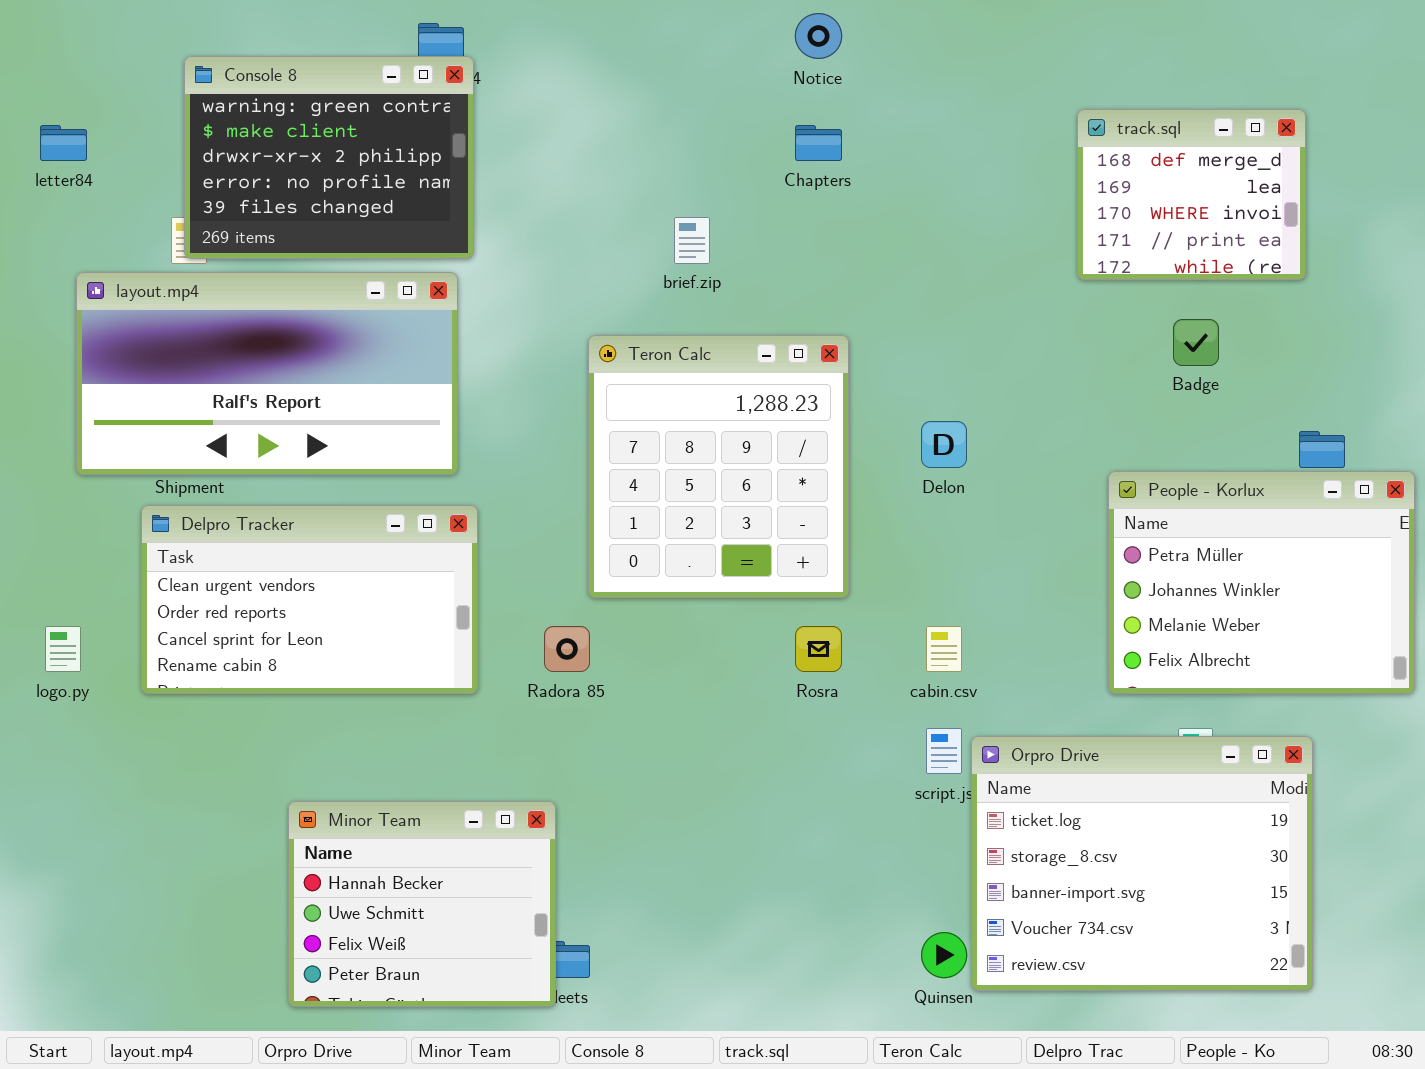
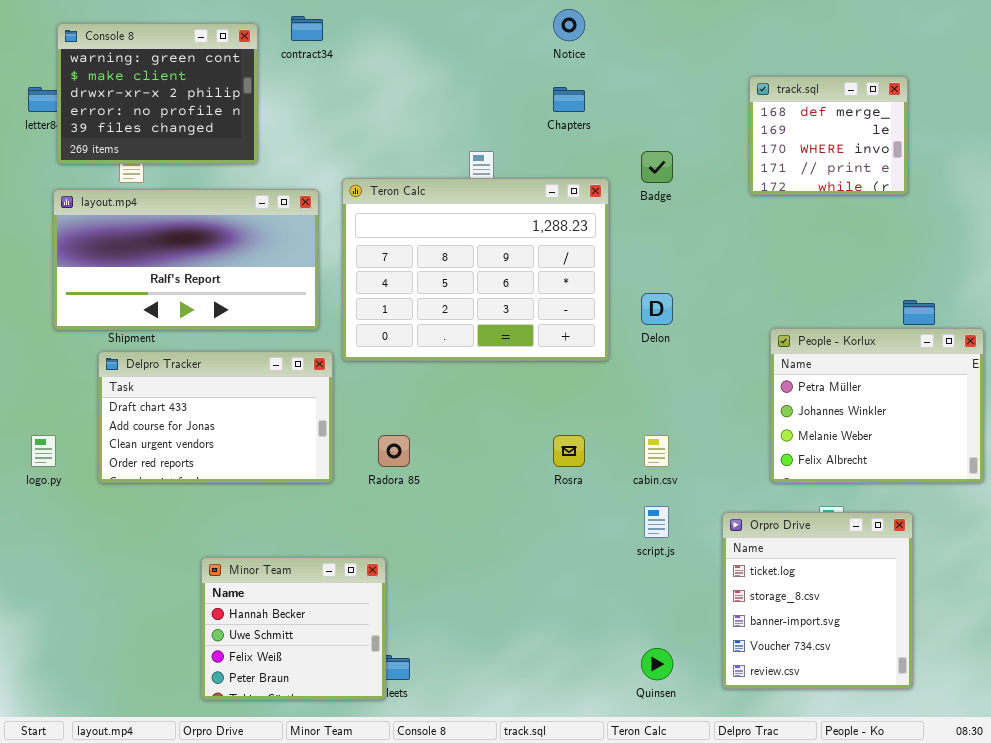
Console 8: [184,56,474,259] -> [57,23,258,164], moved
Badge: [1173,319,1219,366] -> [641,151,673,183], moved
Teron Calc: [588,335,849,598] -> [342,178,609,361], moved, resized
Delpro Tracker: [141,505,478,694] -> [98,351,333,483], scrolled up 2 rows
Orpro Drive: [971,736,1313,991] -> [722,512,913,689], resized

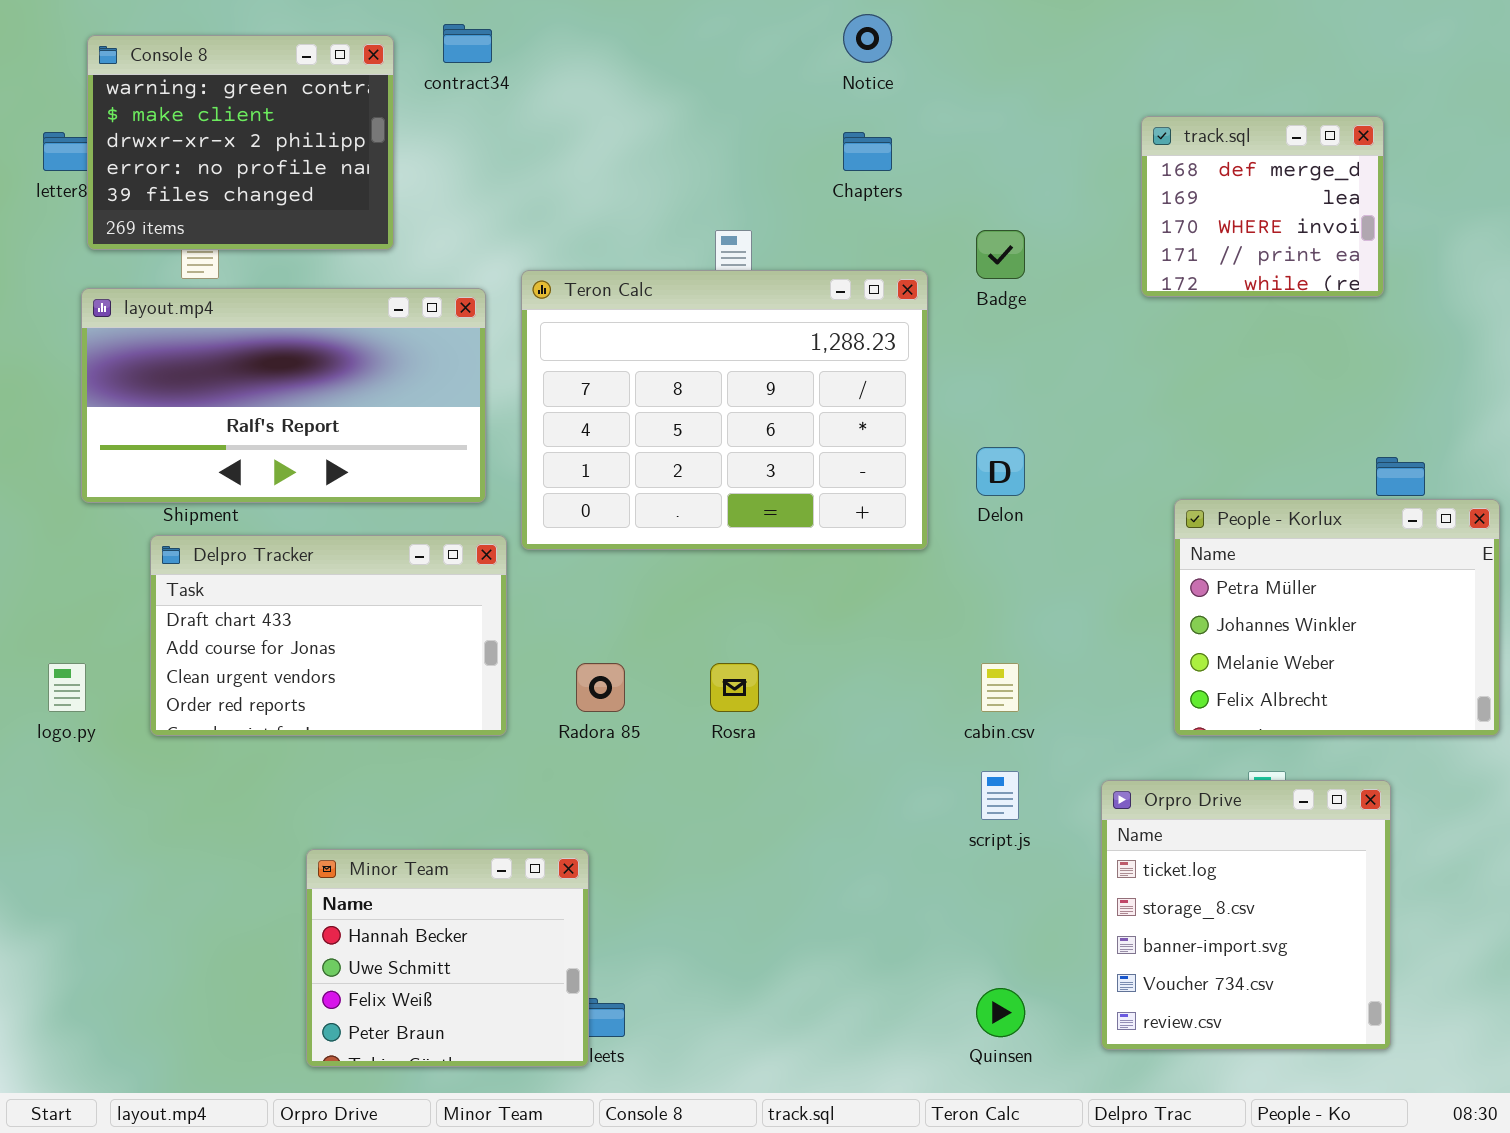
Rosra: [553,435,585,467] -> [710,663,759,712], moved

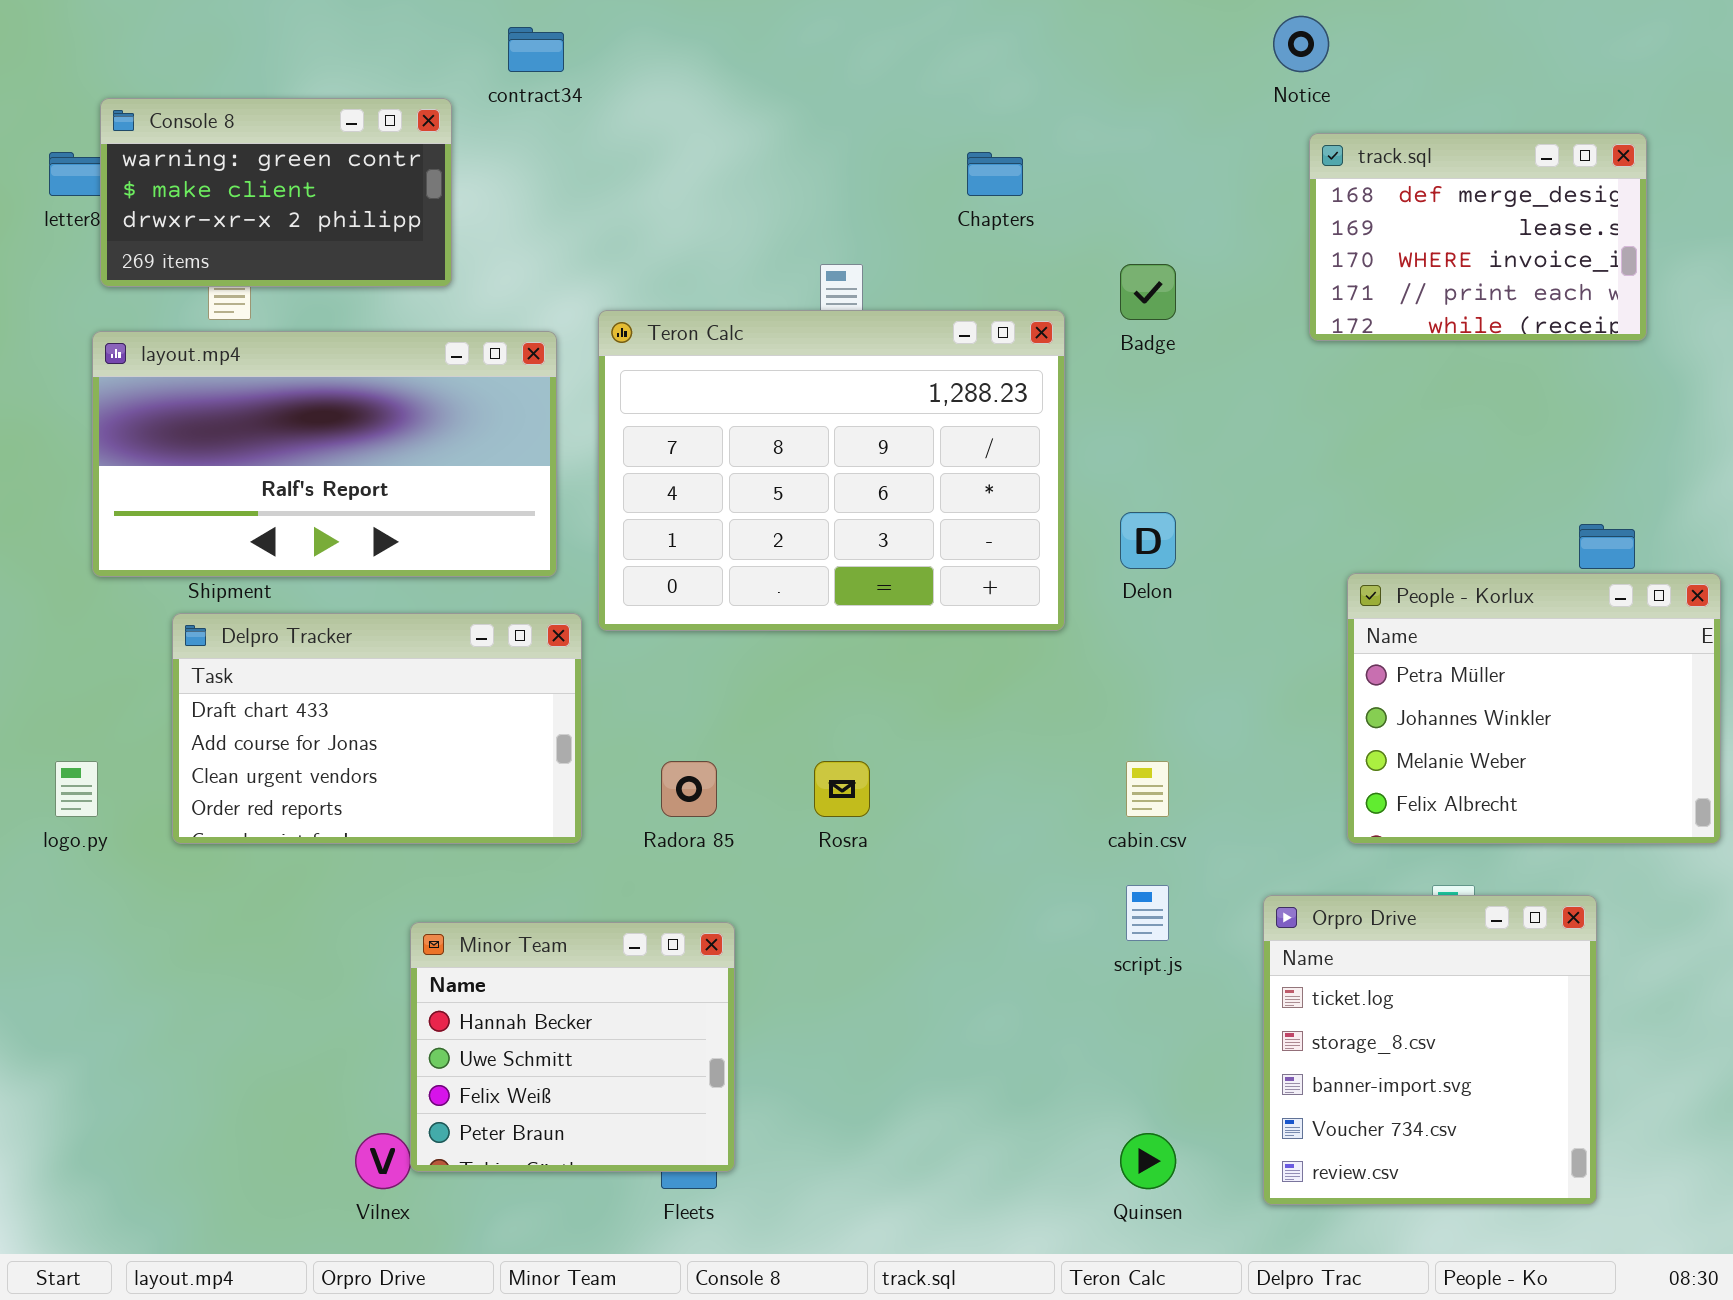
Notice: [843,14,892,63] -> [1273,16,1329,72], moved
Console 8: [87,35,394,250] -> [100,98,452,287], resized
track.sql: [1141,116,1384,297] -> [1309,133,1647,341], resized
Minor Team: [306,849,589,1067] -> [410,922,735,1172], moved

